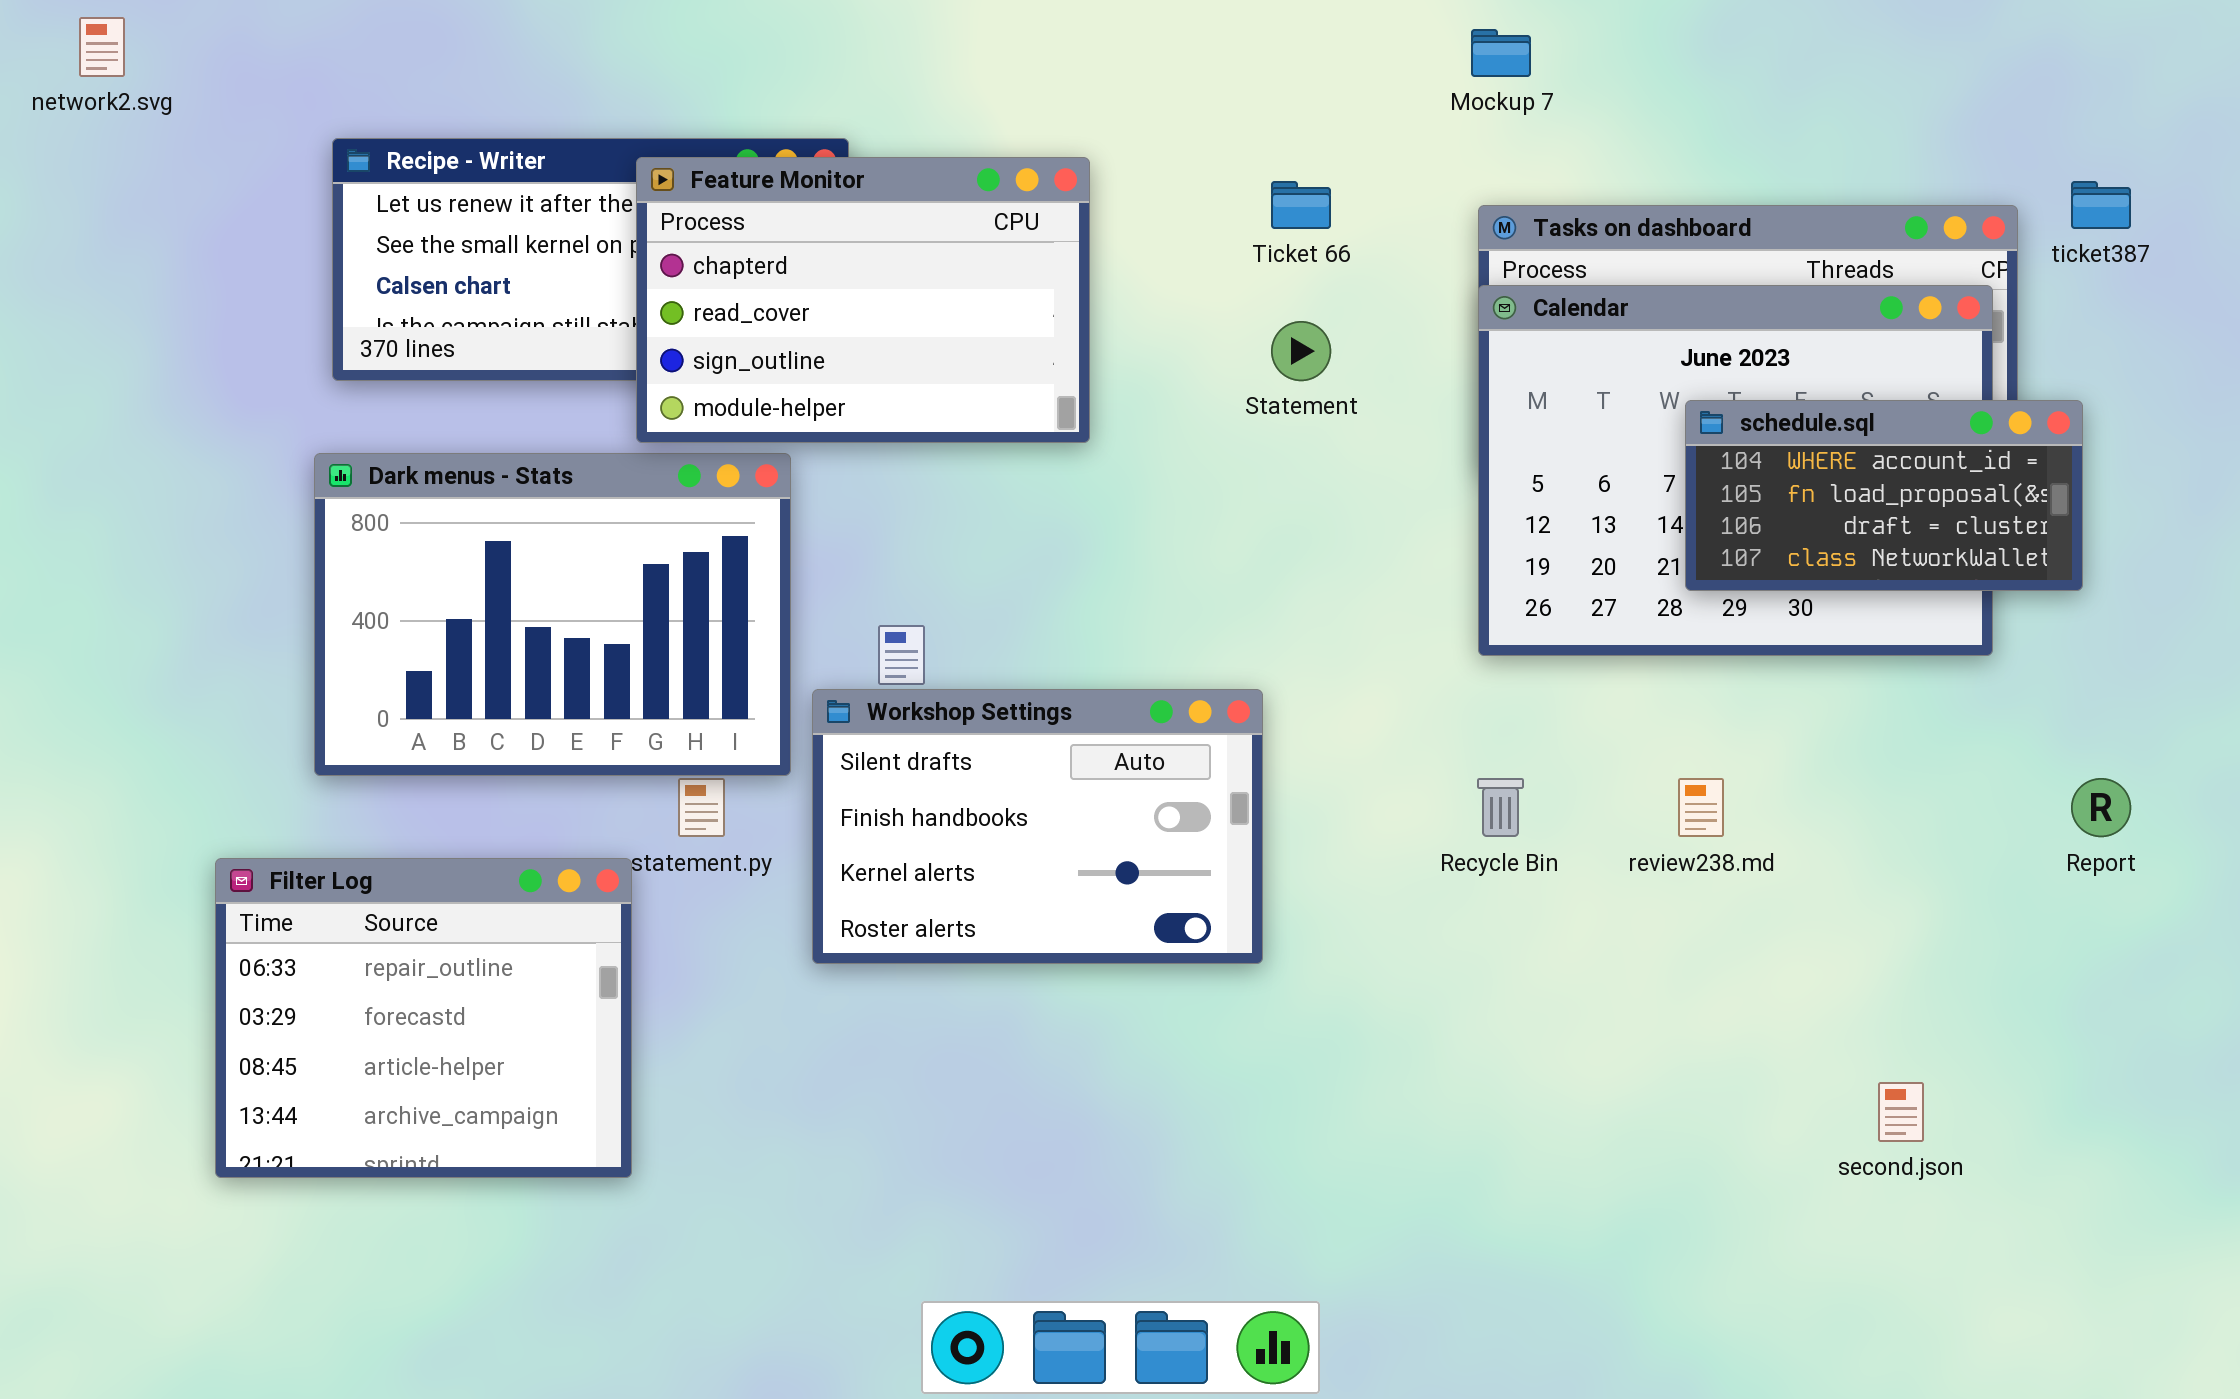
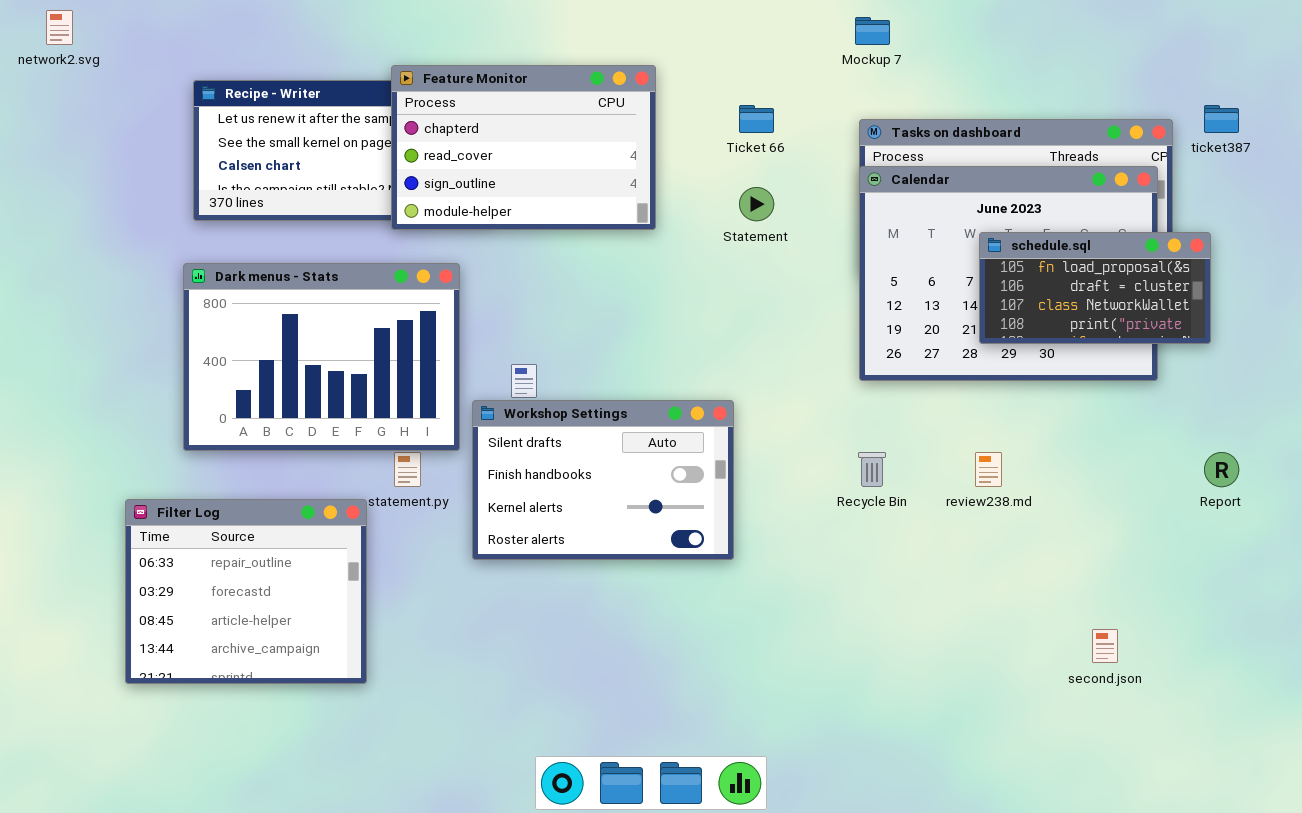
Feature Monitor: [636,157,1090,443] -> [391,65,656,230], moved
schedule.sql: [1685,400,2083,591] -> [979,232,1211,344], scrolled down 1 row

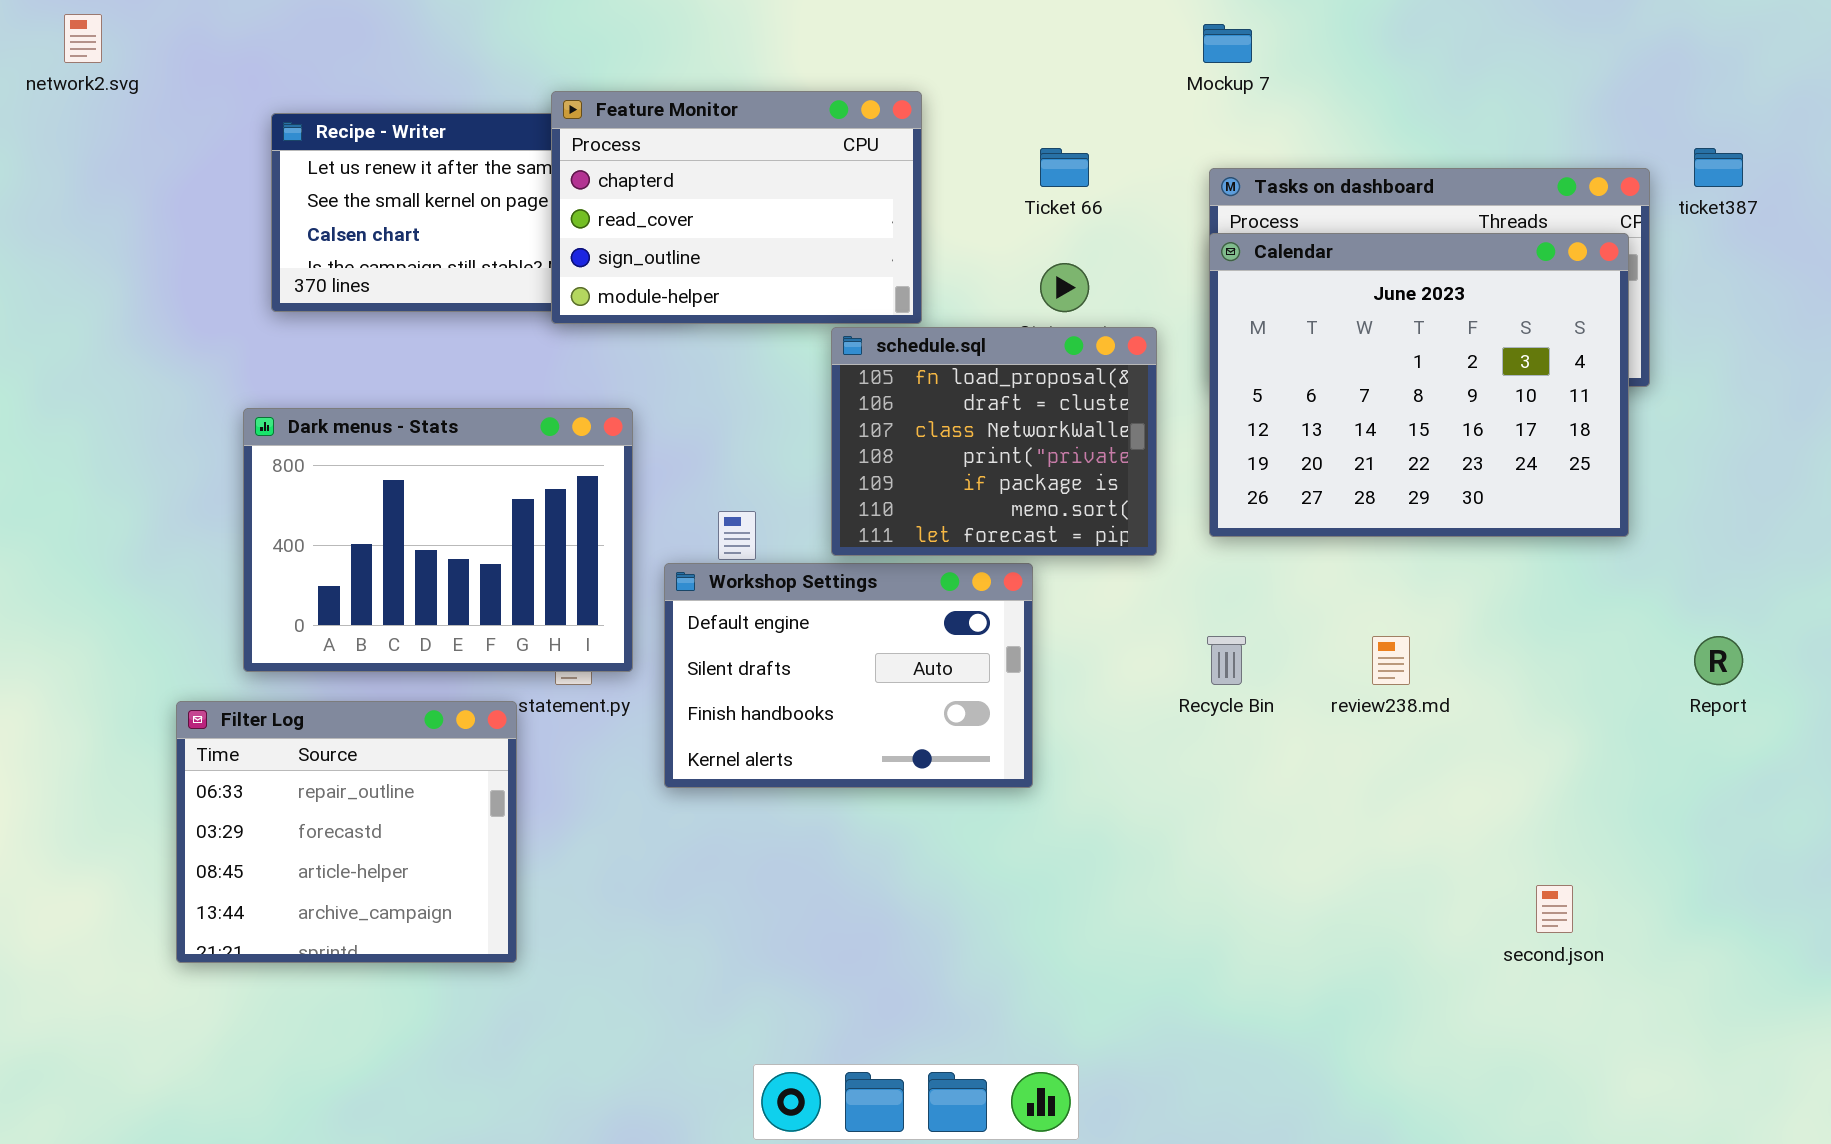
schedule.sql: [979,232,1211,344] -> [831,327,1157,556], moved, resized
Dark menus - Stats: [183,263,460,451] -> [243,408,633,672], moved
Workshop Settings: [472,400,734,560] -> [664,563,1033,788], scrolled up 1 row

